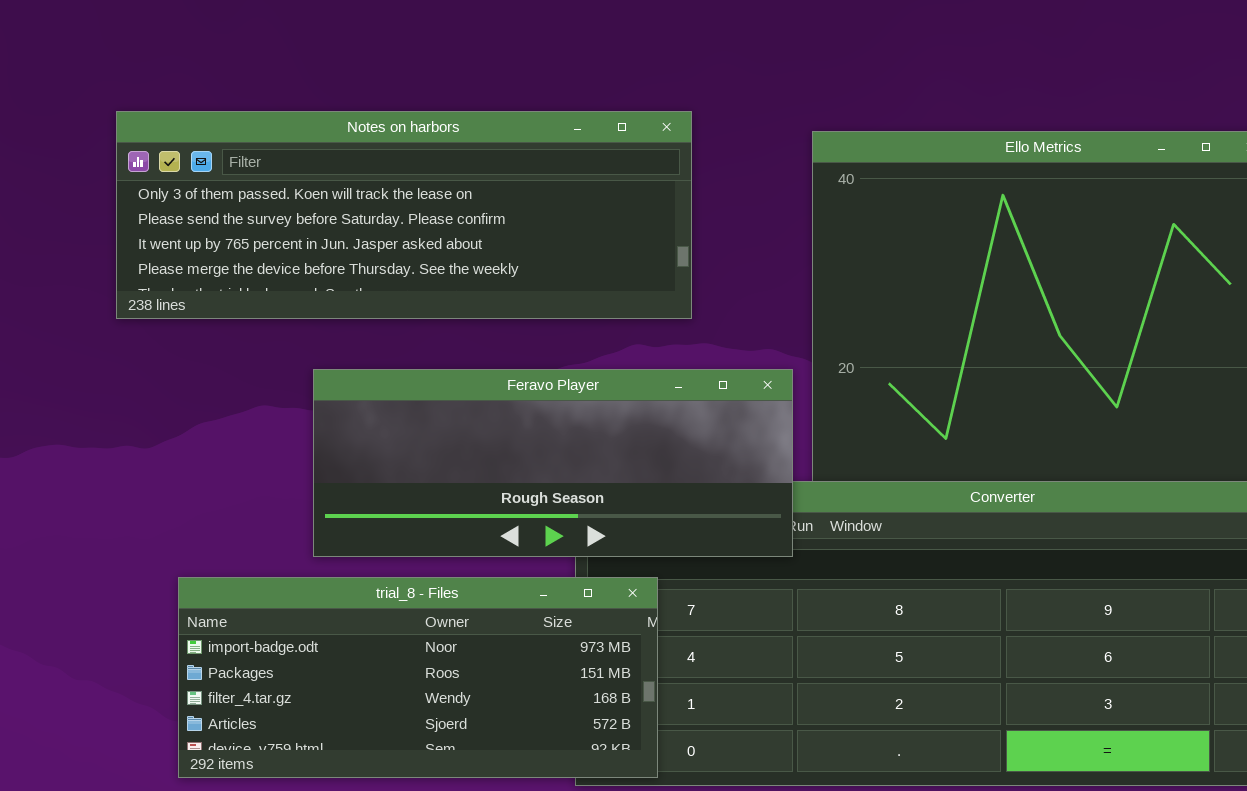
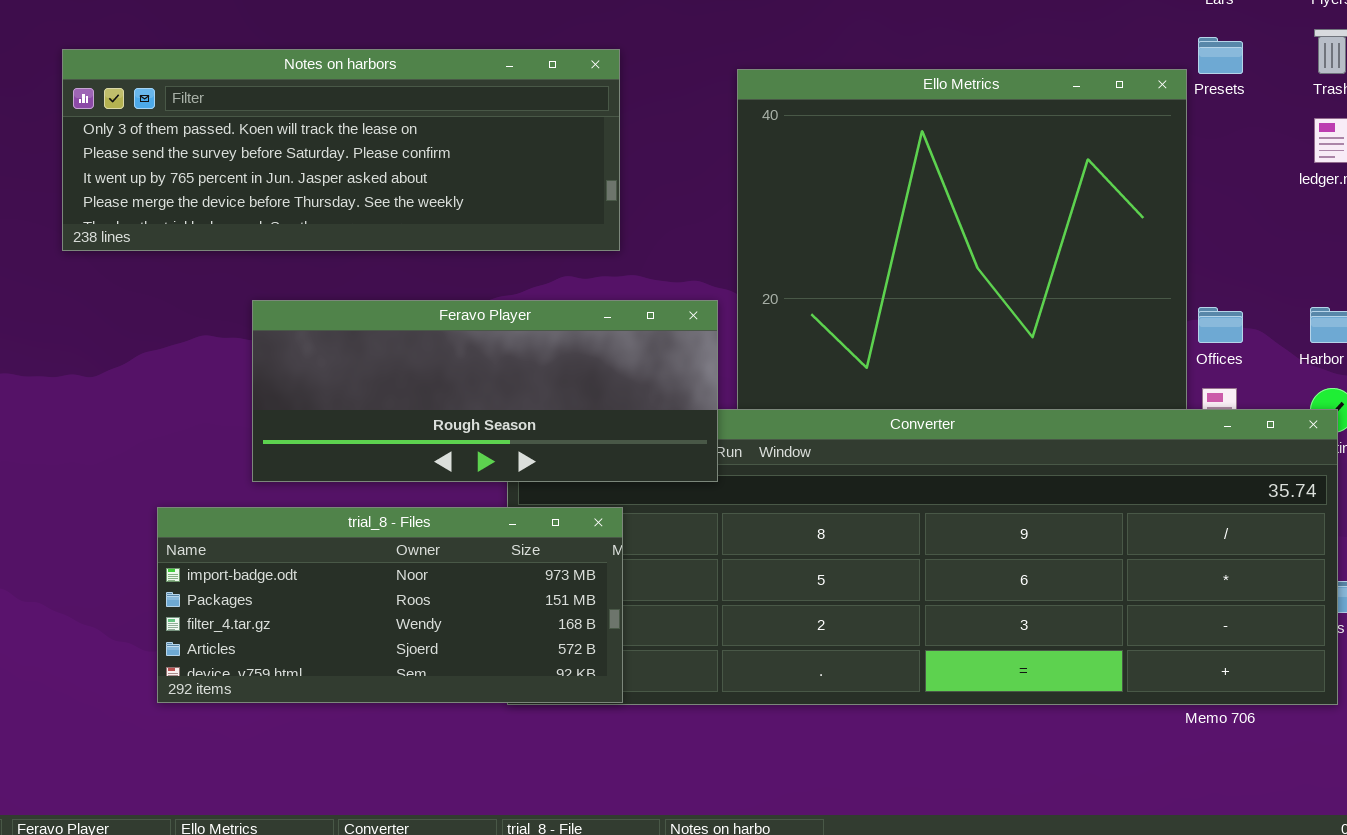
trial_8 - Files: [178,577,658,778] -> [157,507,623,703], moved

